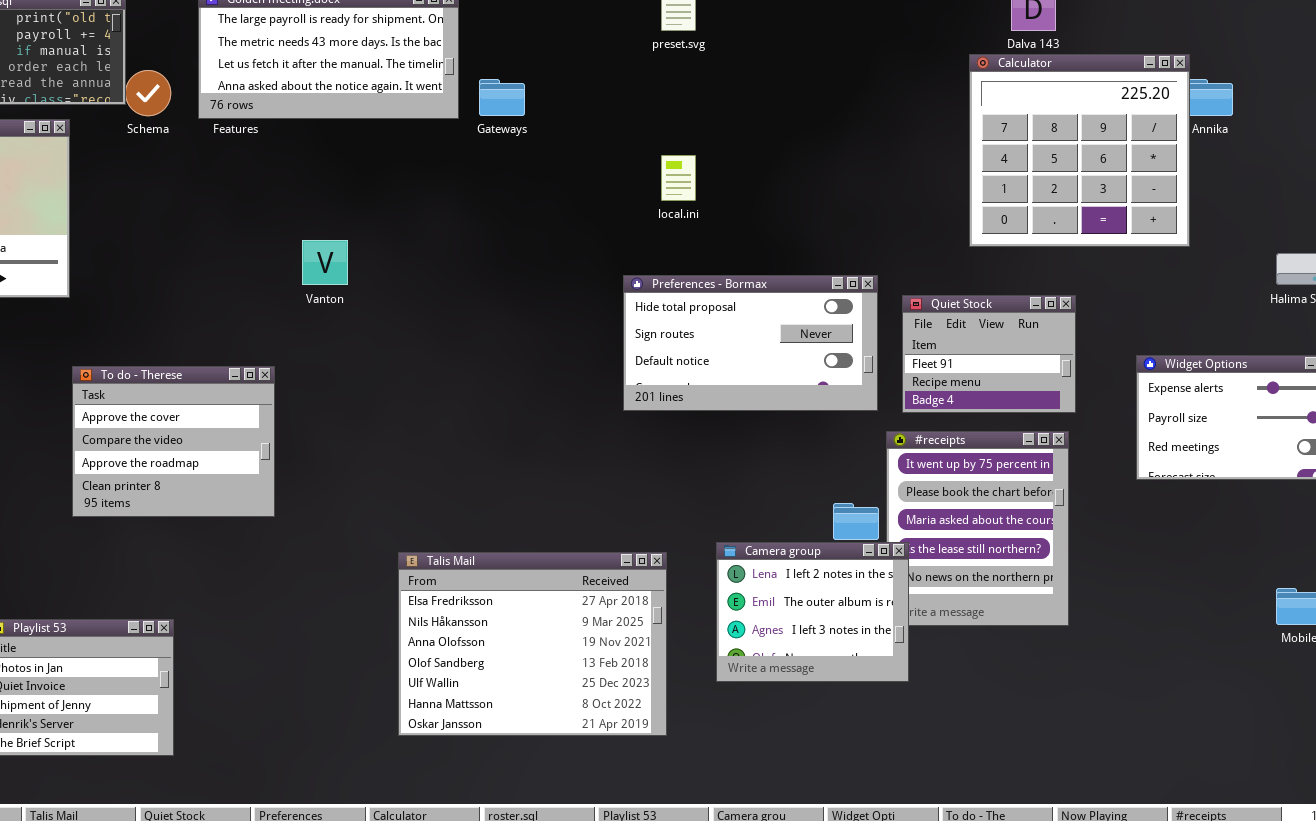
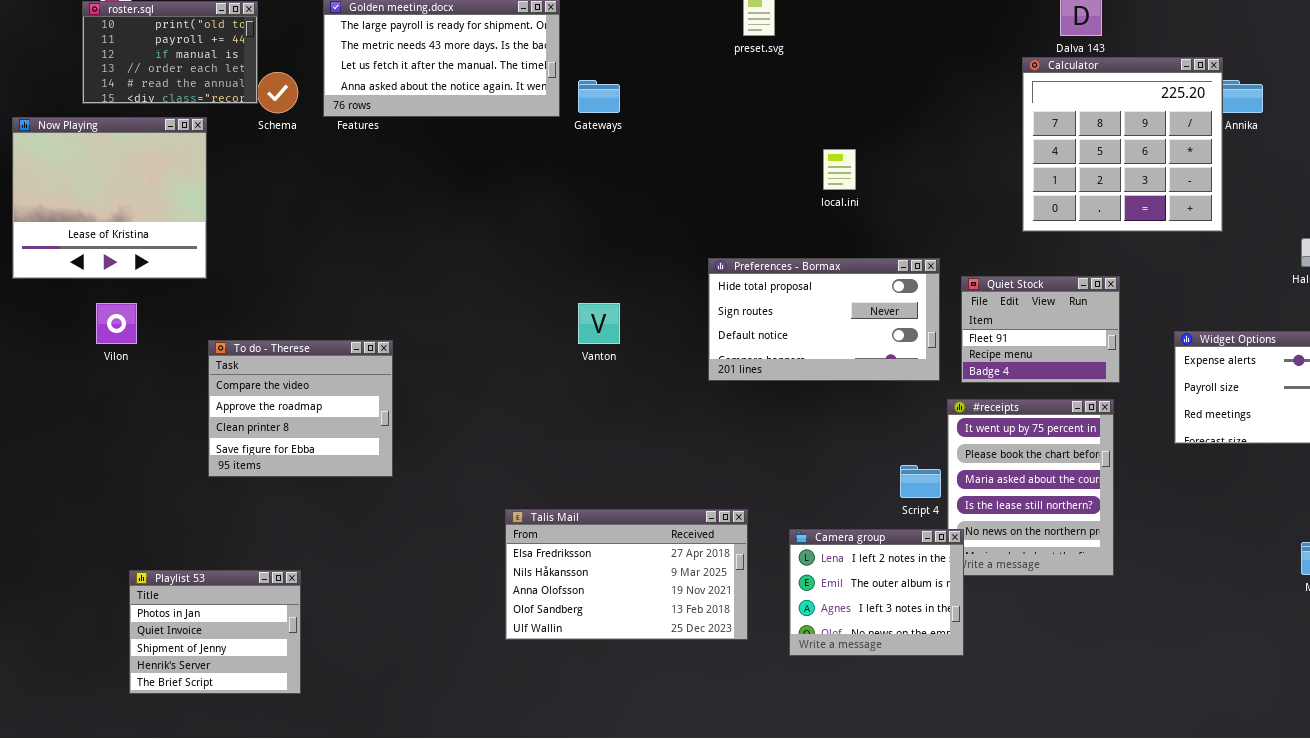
local.ini: [661,155,696,201] -> [823,149,856,190], moved
Vanton: [302,240,348,285] -> [578,303,620,344], moved
To do - Therese: [72,366,275,517] -> [208,340,393,477], scrolled down 1 row
Camera group: [716,542,909,682] -> [789,529,964,656], moved
Talis Mail: [398,552,667,736] -> [505,509,748,640], resized

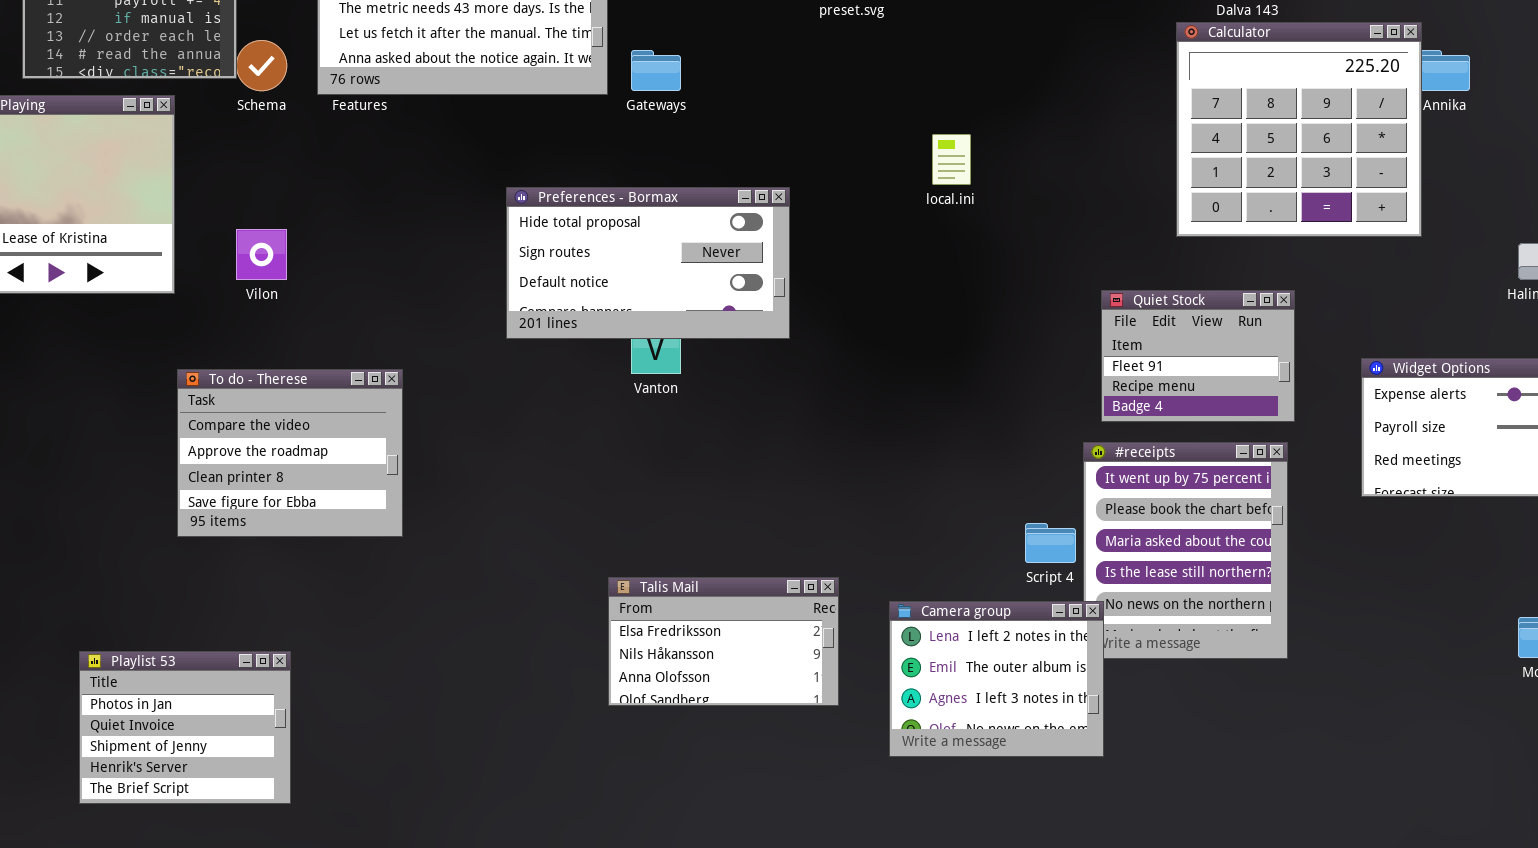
Preferences - Bormax: [708,258,940,381] -> [506,187,790,339], moved
Vilon: [96,303,137,344] -> [236,229,287,280], moved
Talis Mail: [505,509,748,640] -> [608,577,839,706], resized

